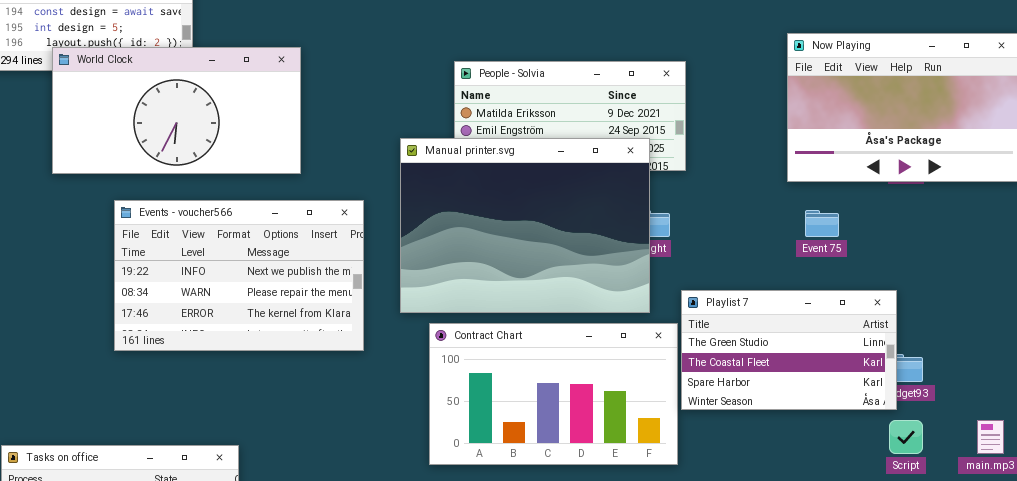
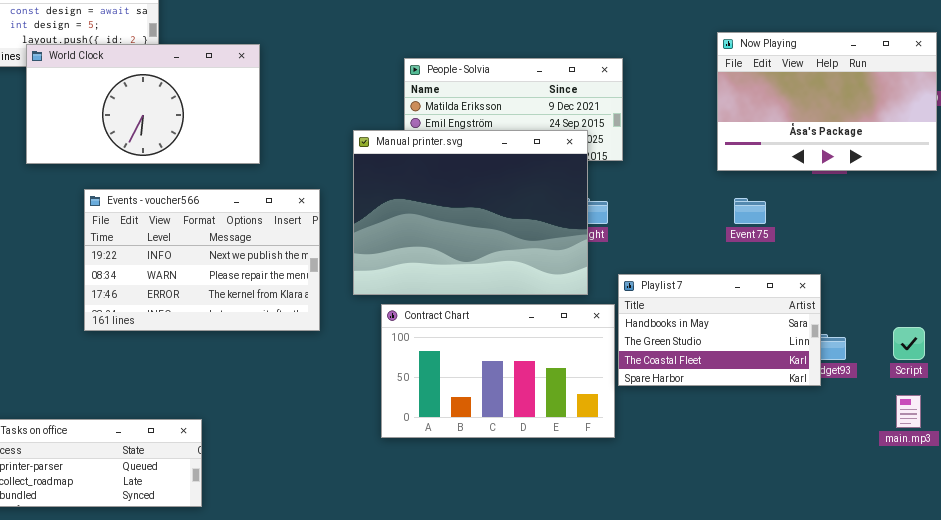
Playlist 7: [681,290,897,410] -> [618,274,821,386], scrolled up 1 row
Script: [889,420,923,454] -> [893,327,925,360], moved

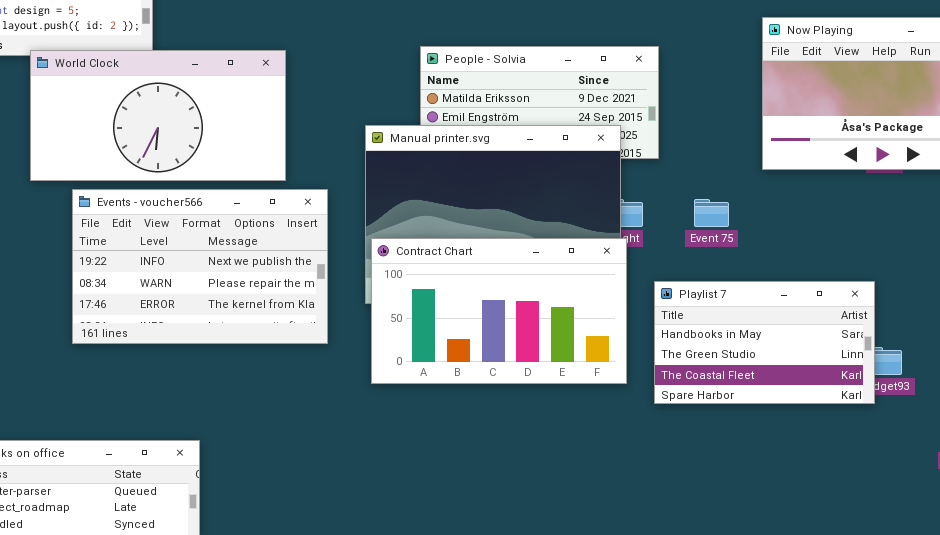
World Clock: [26,44,260,164] -> [30,50,286,181], moved
Event 75: [734,198,766,224] -> [694,199,729,227], moved
Contract Chart: [381,304,615,438] -> [371,238,627,384], moved

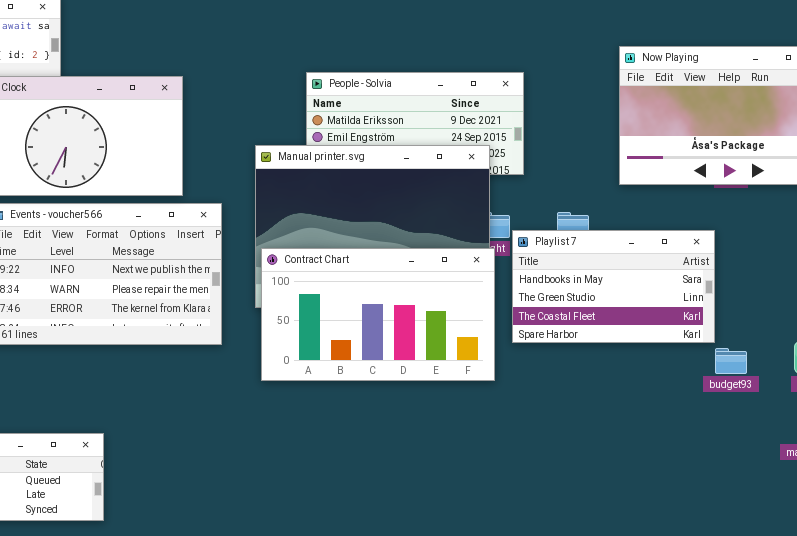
Playlist 7: [654,281,875,404] -> [512,230,715,343], moved

